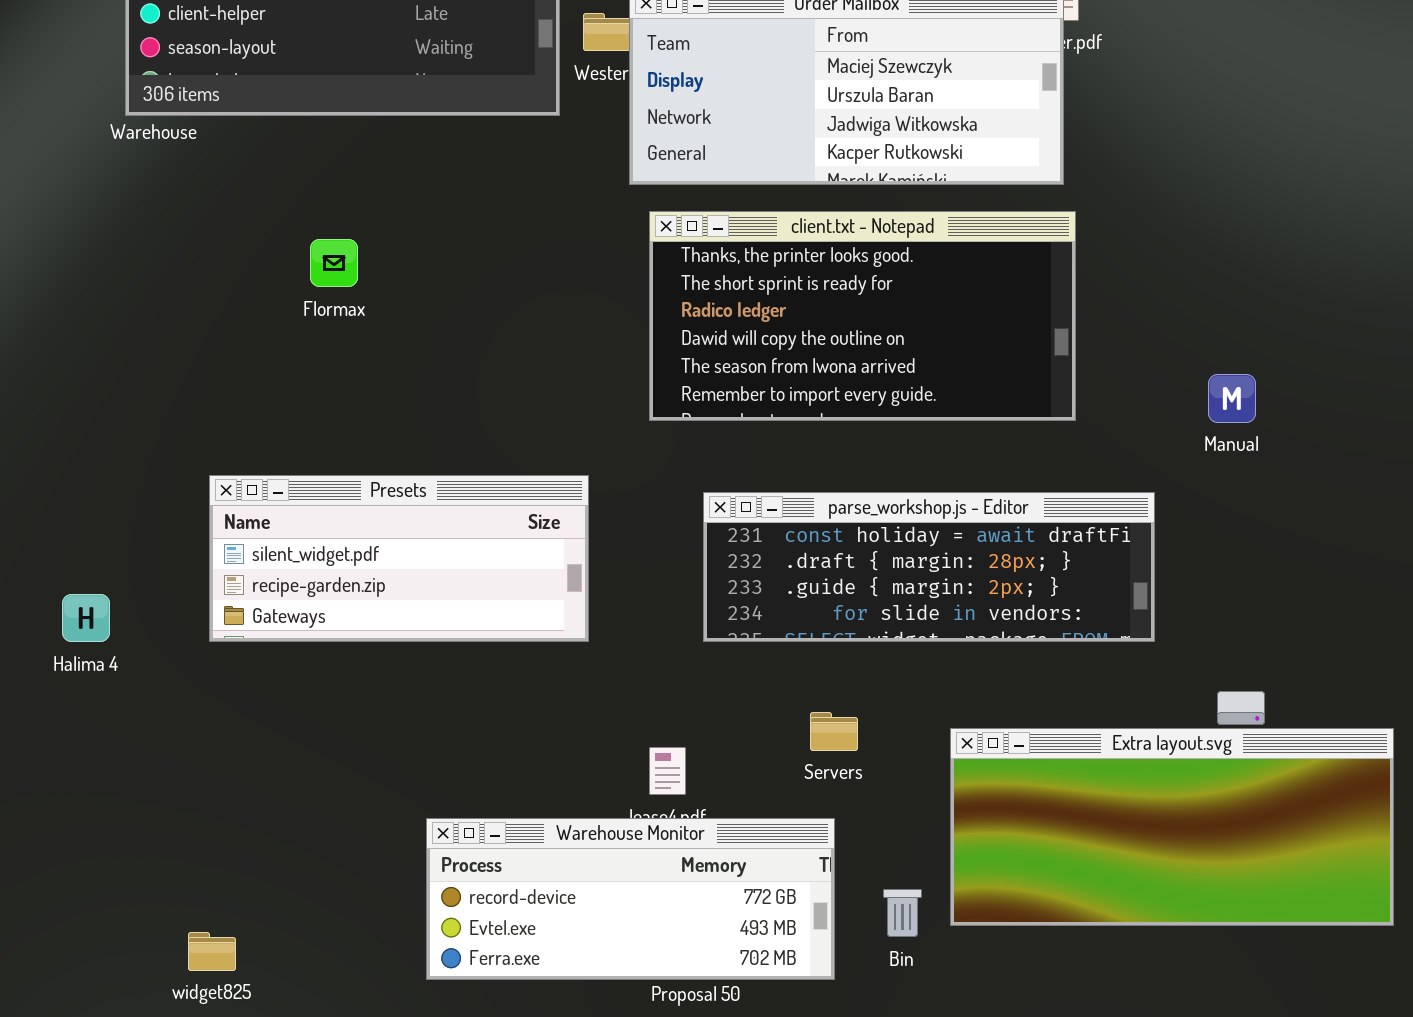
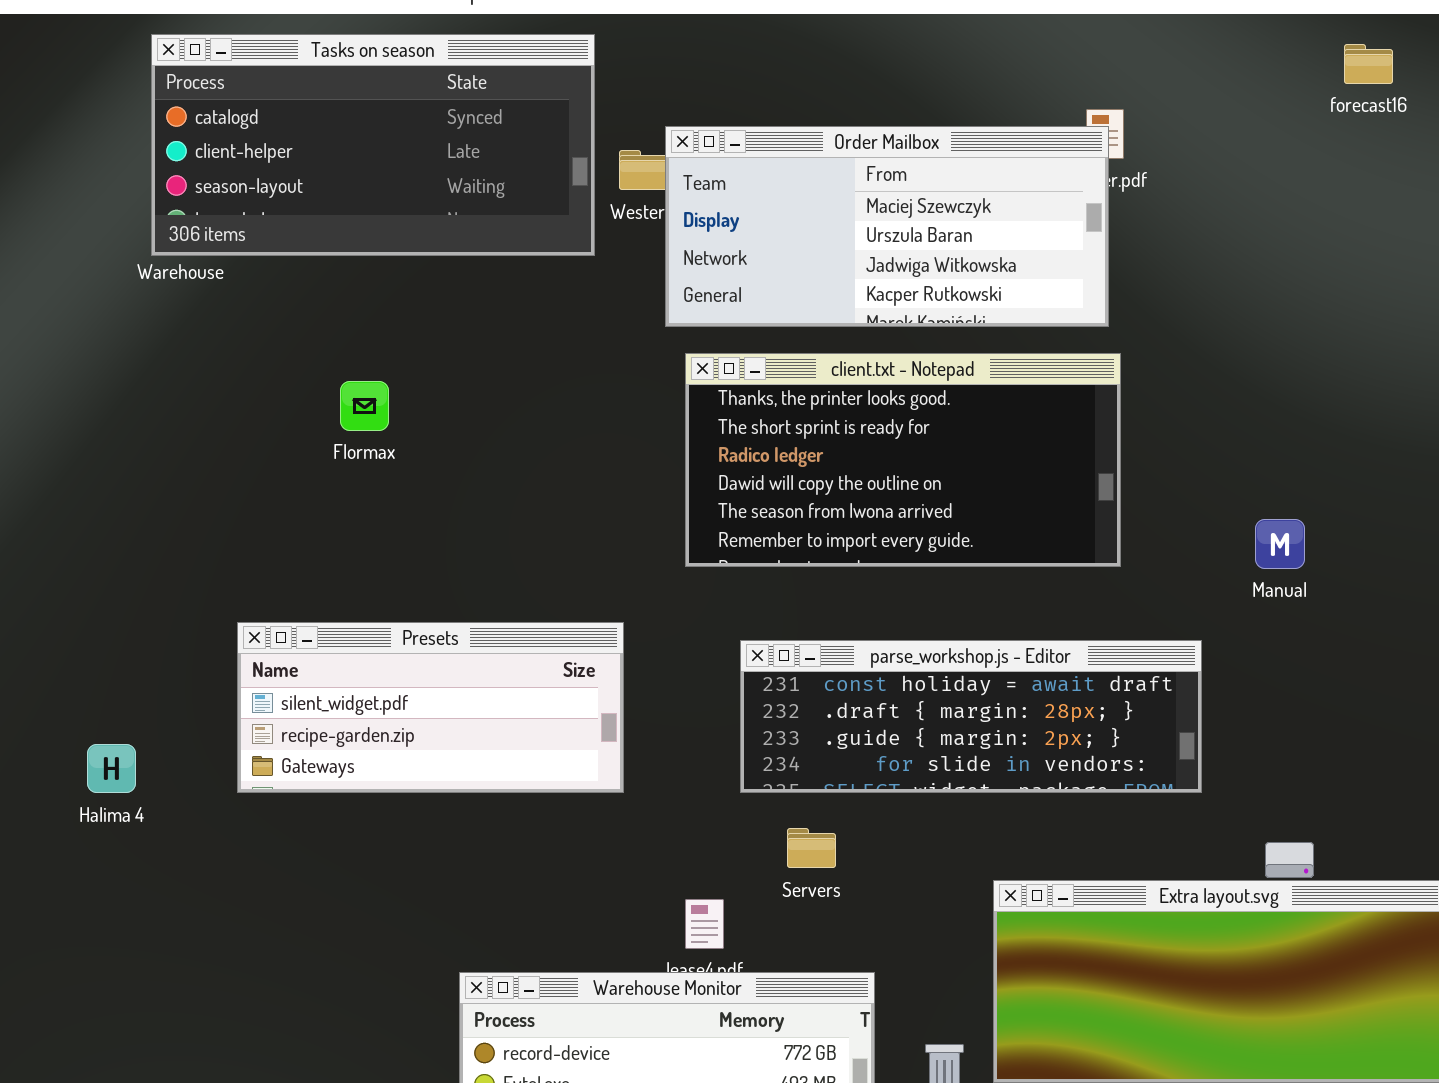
Servers: [810,712,858,751] -> [787,828,836,868], moved

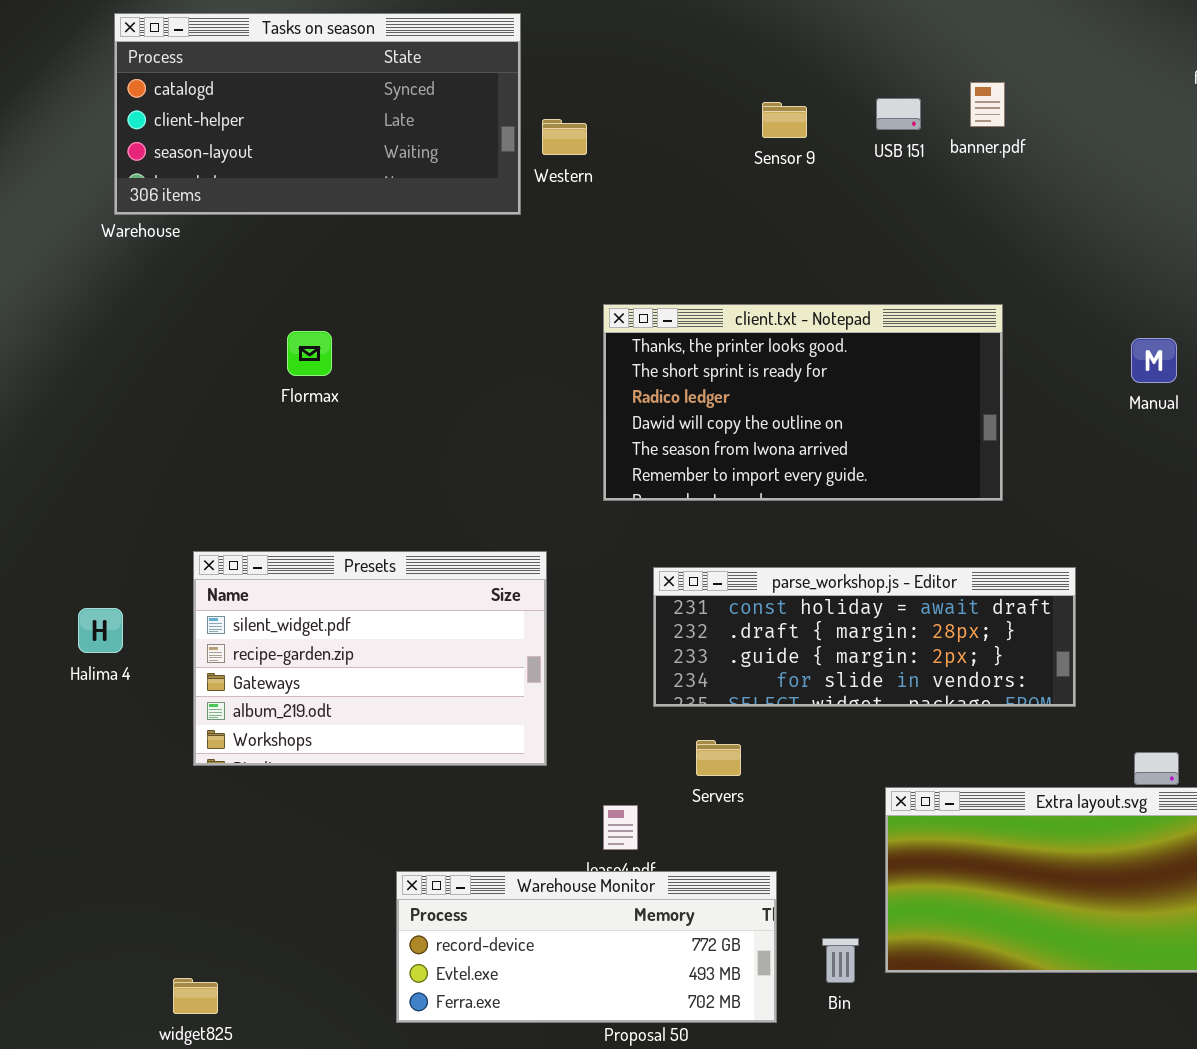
Order Mailbox: [665,126,1109,327] -> none, closed
Manual: [1255,519,1305,569] -> [1131,338,1177,383], moved
Presets: [237,622,624,793] -> [193,551,547,766], resized
Halima 4: [87,744,136,793] -> [78,608,123,653], moved

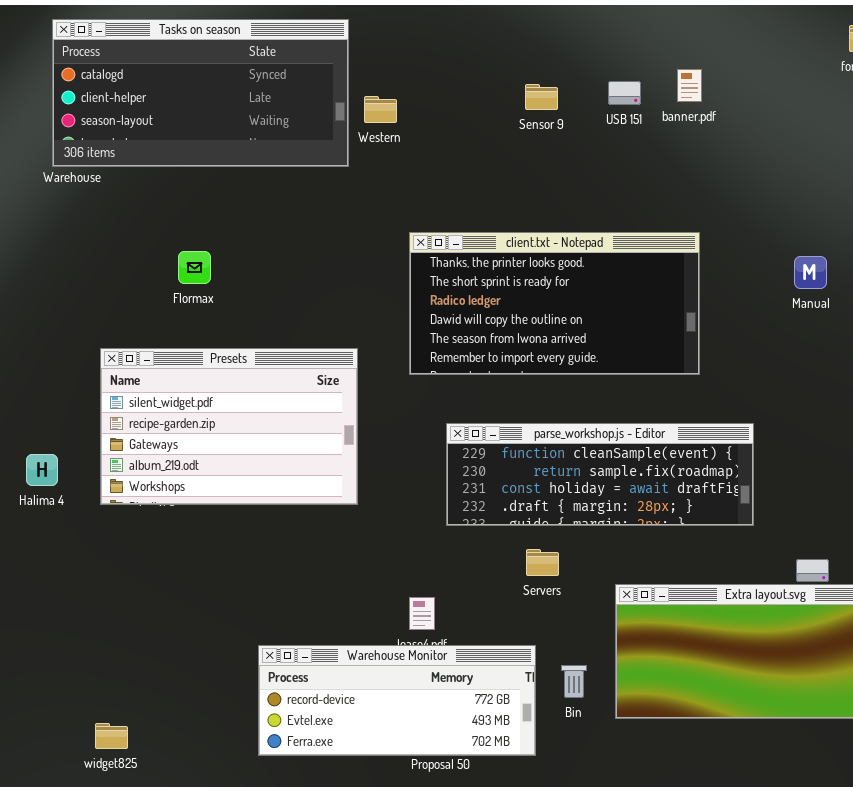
Presets: [193,551,547,766] -> [100,348,358,505], moved
parse_workshop.js - Editor: [653,567,1076,707] -> [446,423,754,526], scrolled up 2 rows
Servers: [696,740,741,776] -> [526,549,559,576], moved
Bin: [822,938,859,983] -> [561,665,587,698], moved

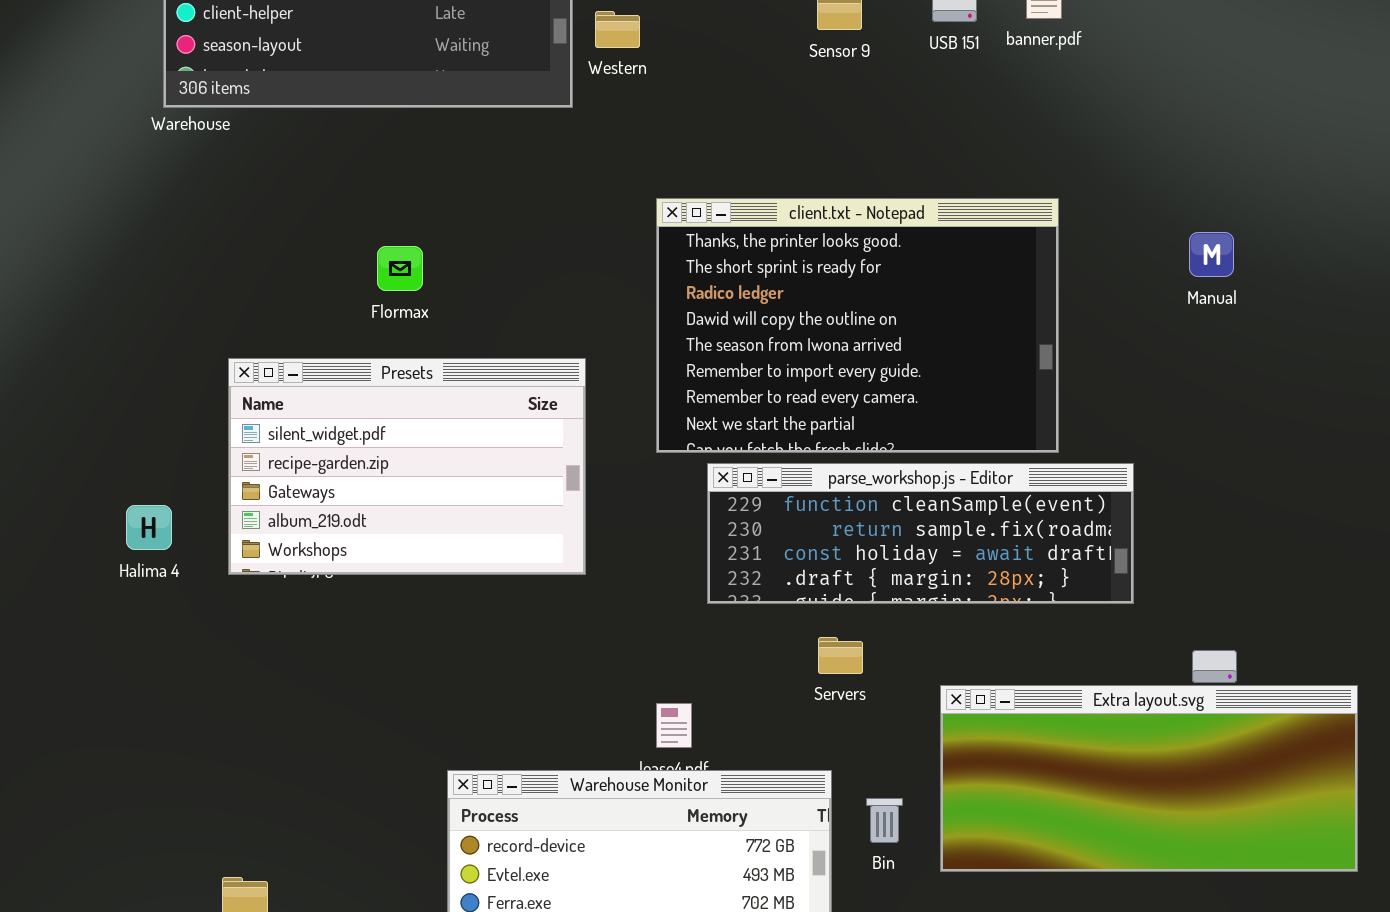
client.txt - Notepad: [409,232,700,375] -> [656,198,1059,453], resized
Flormax: [178,251,211,284] -> [377,246,423,291], moved

